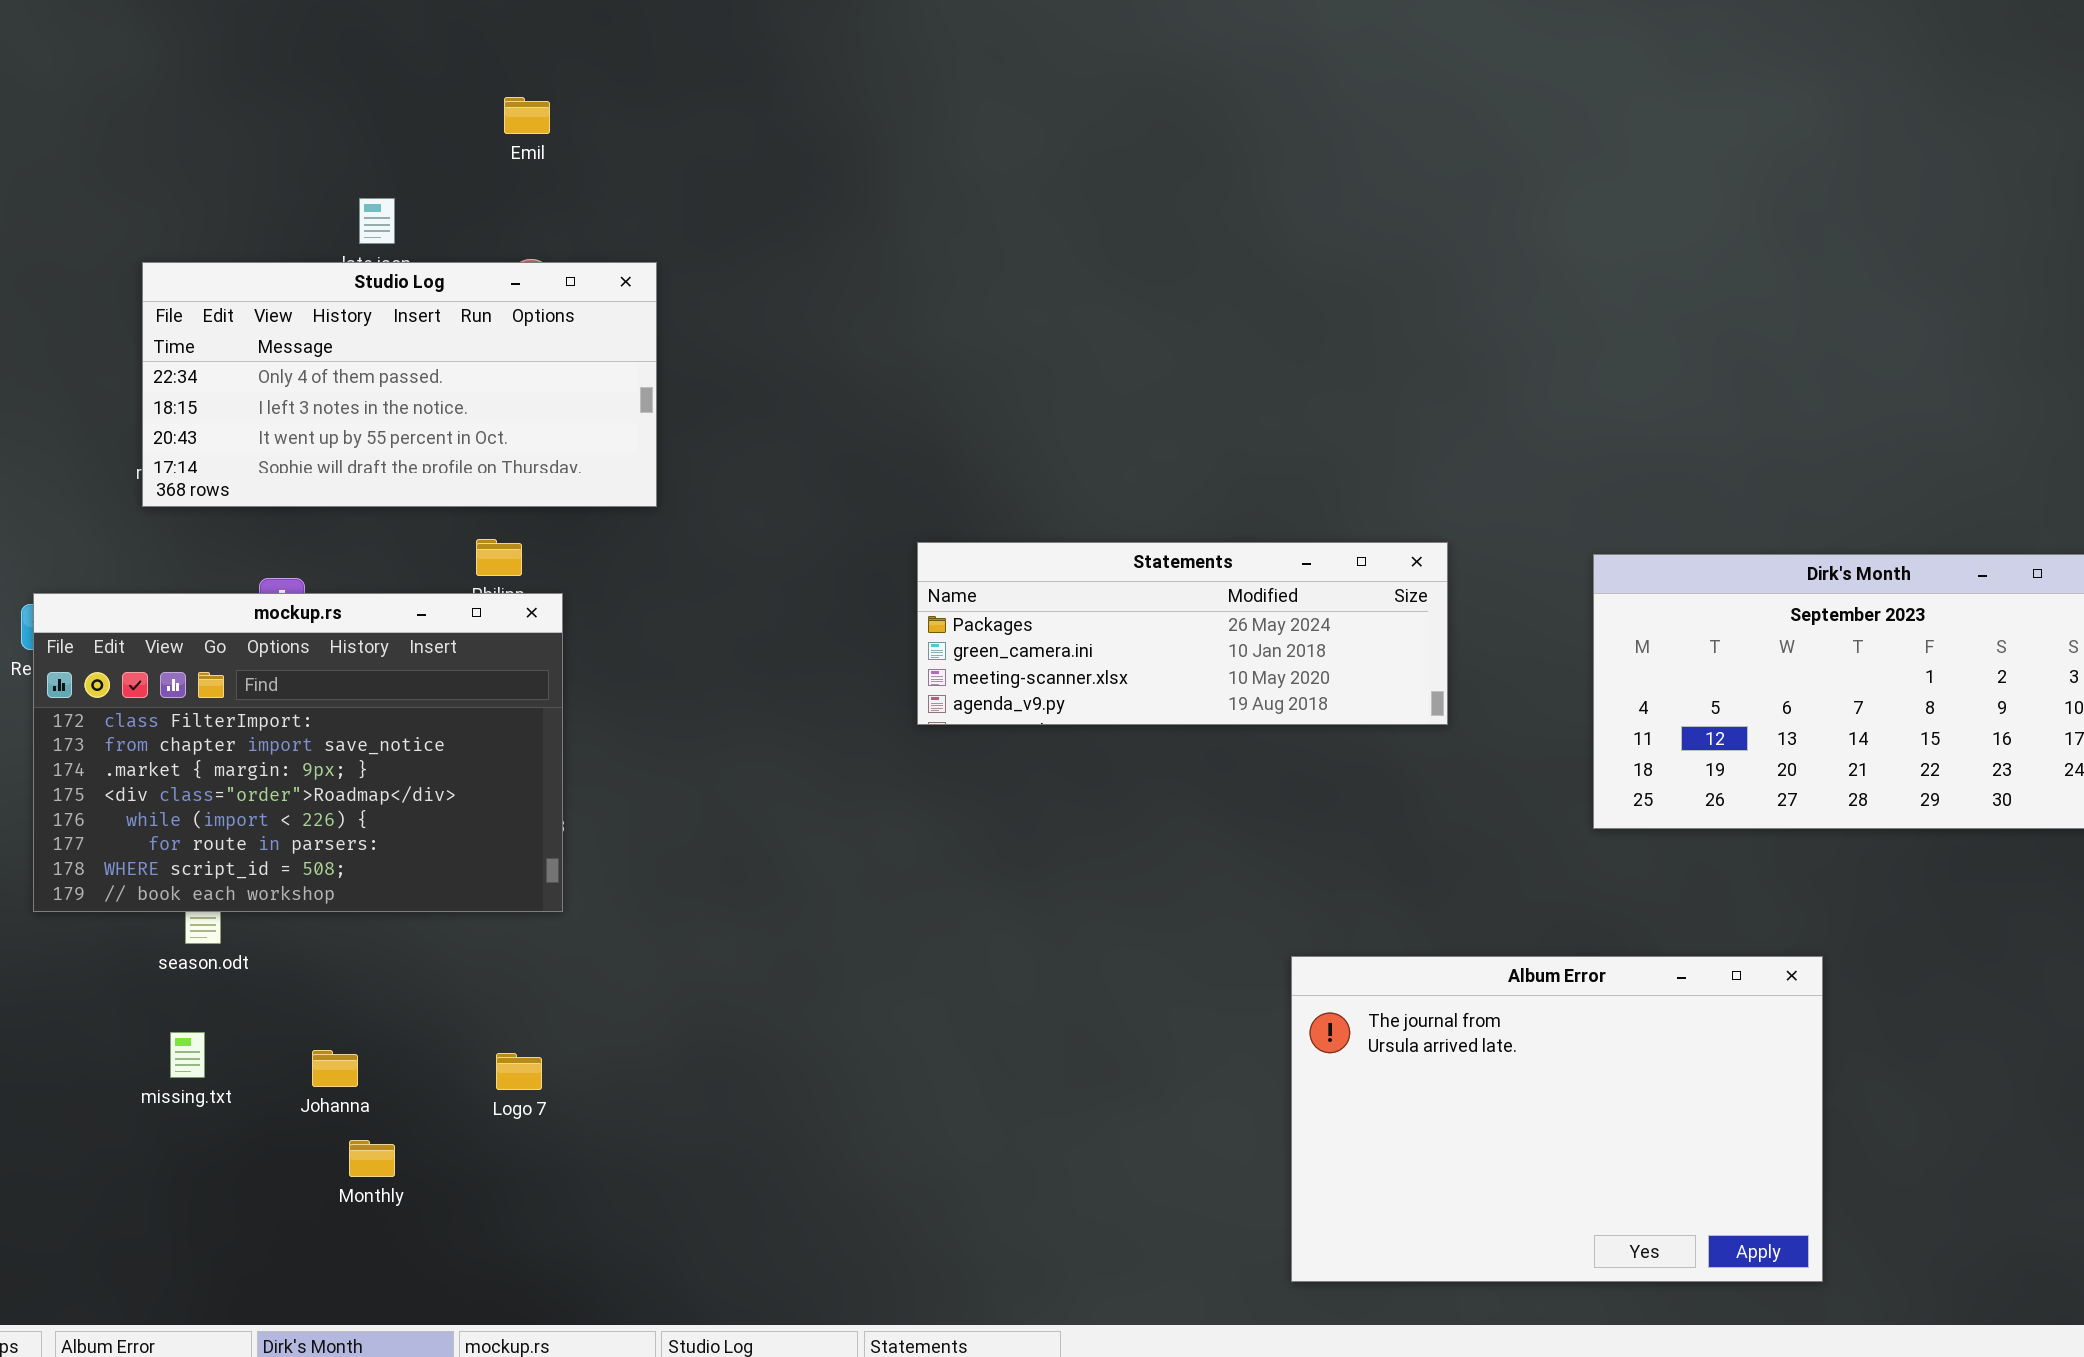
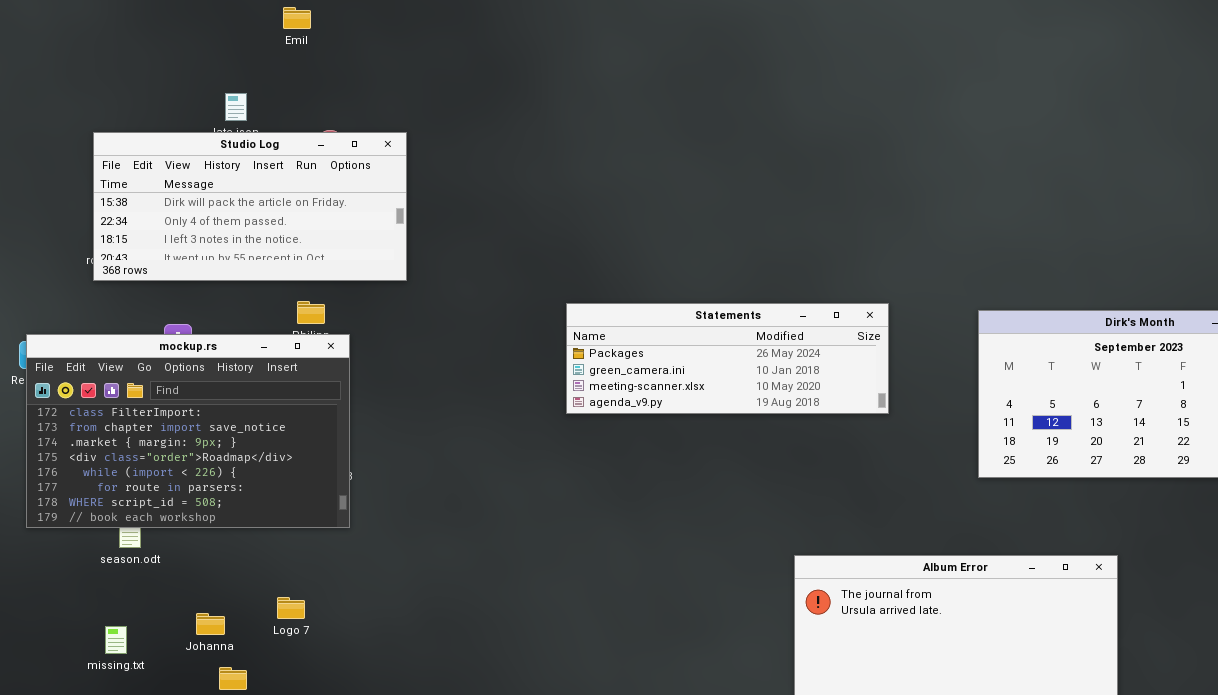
Emil: [504,97,550,134] -> [283,7,311,29], moved
Studio Log: [142,262,657,507] -> [93,132,407,281], scrolled up 1 row
missing.txt: [170,1032,205,1078] -> [105,626,127,654], moved
Logo 7: [496,1053,542,1090] -> [277,597,305,619], moved

